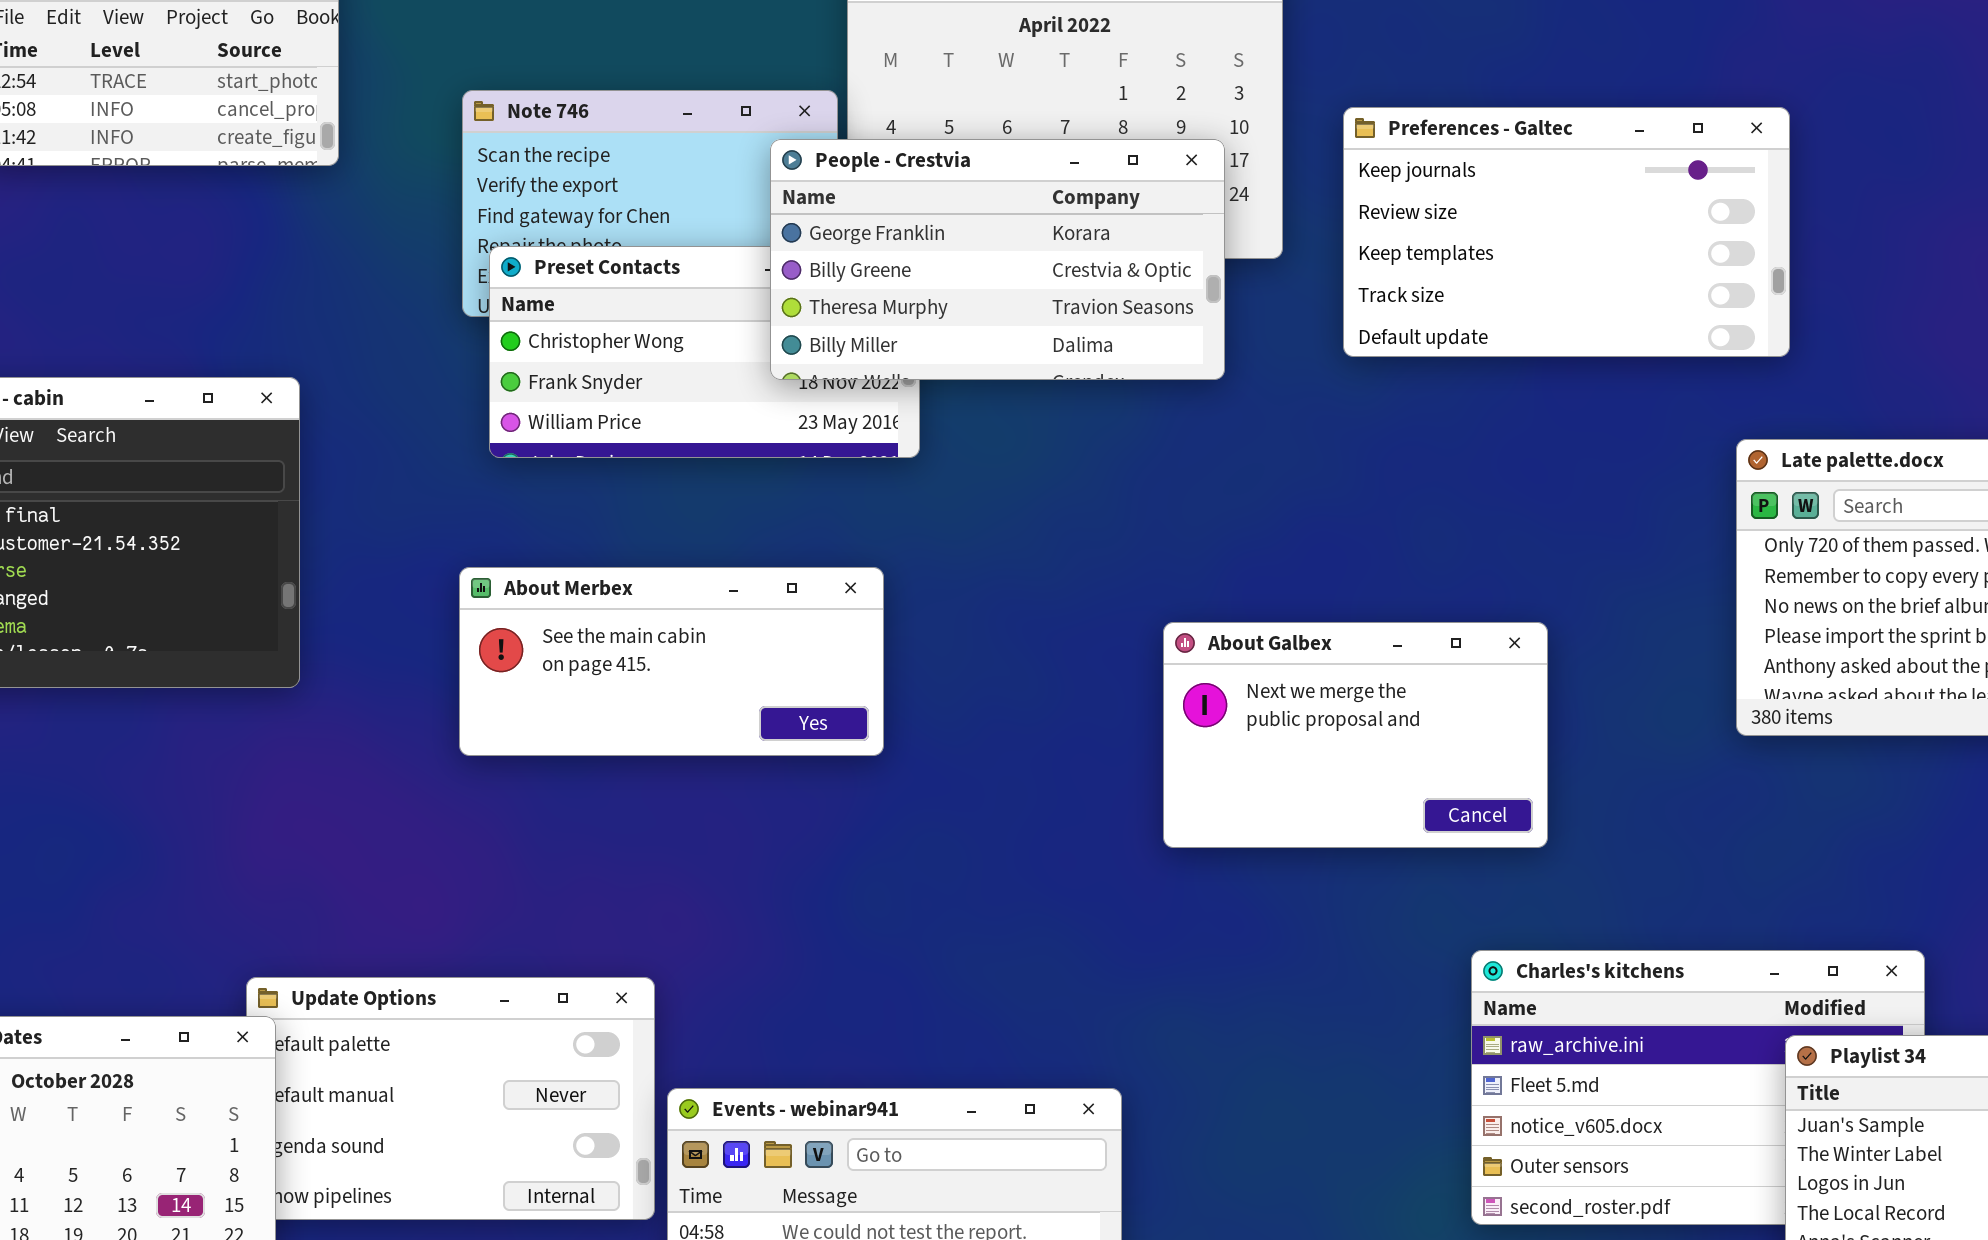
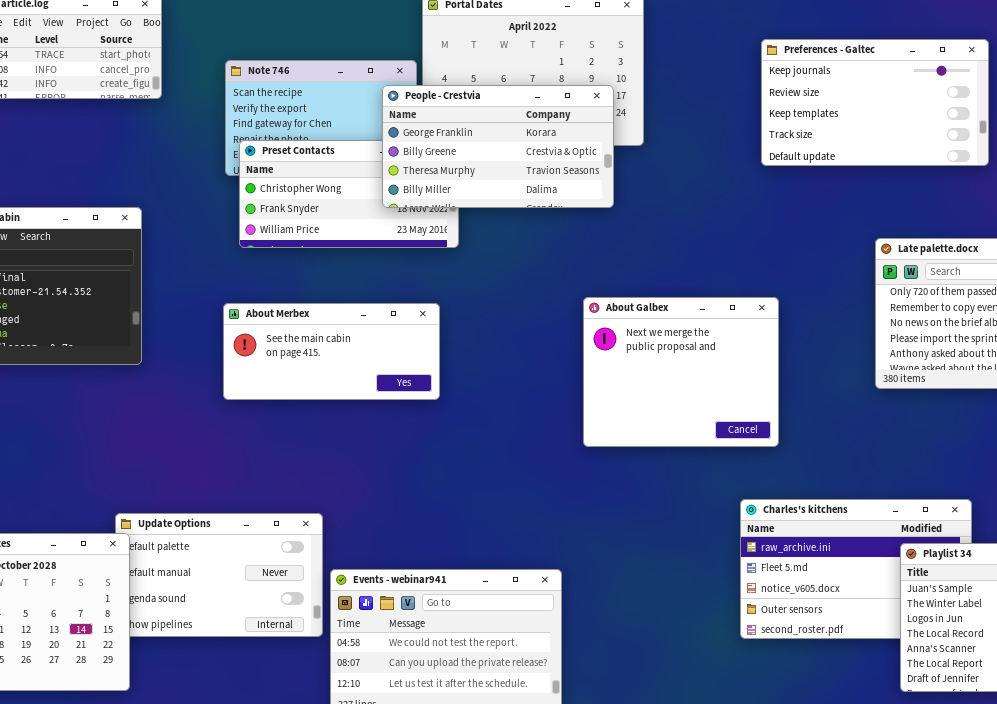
Preferences - Galtec: [1343,107,1790,357] -> [761,39,989,166], moved
About Galbex: [1163,622,1548,848] -> [583,297,779,447], resized

